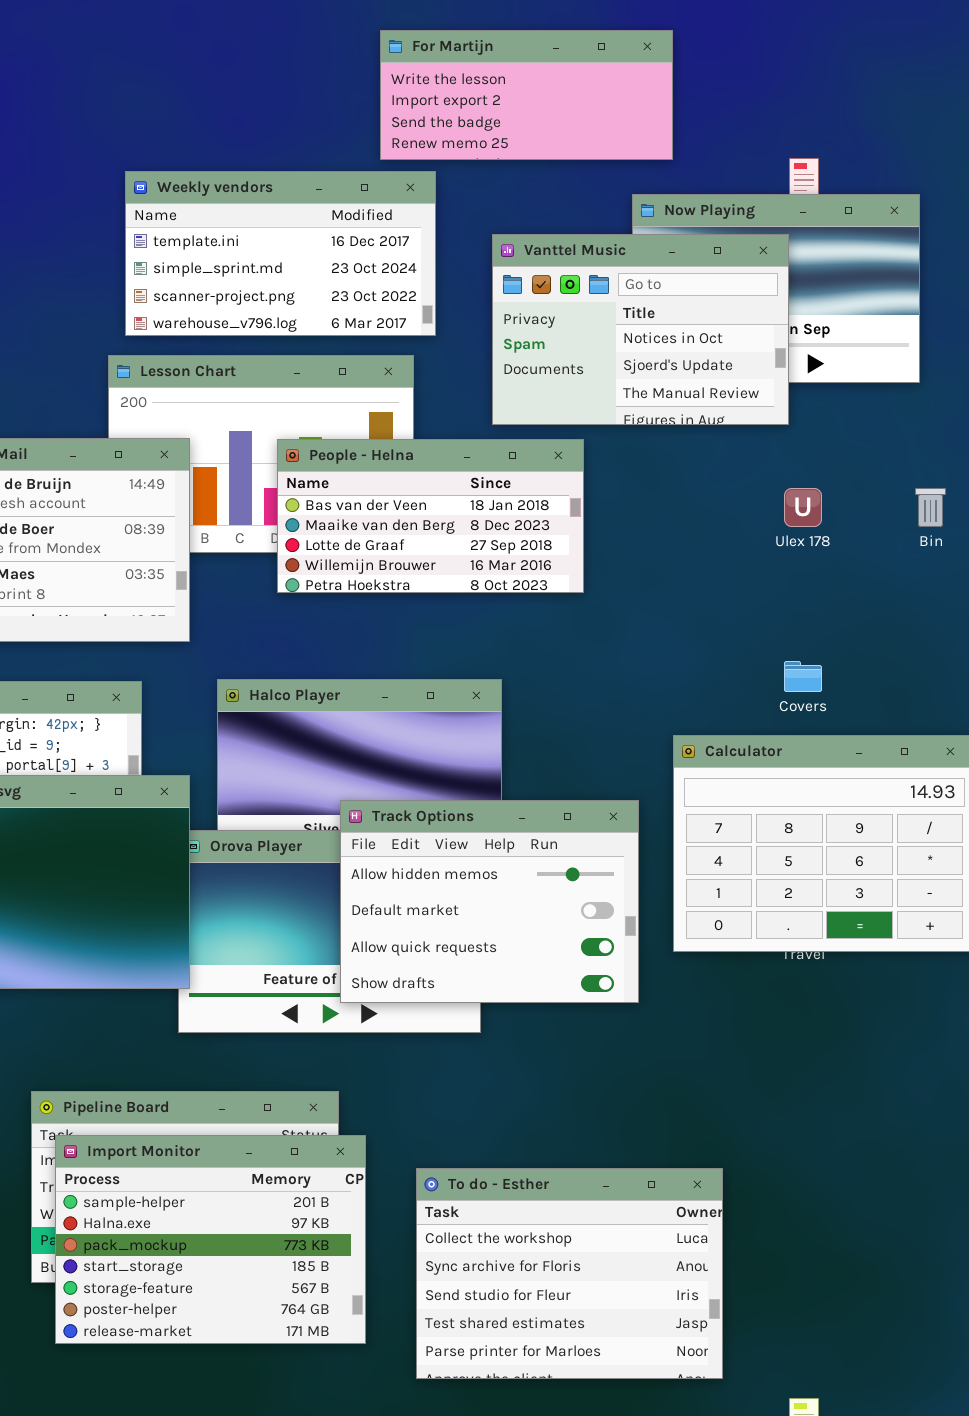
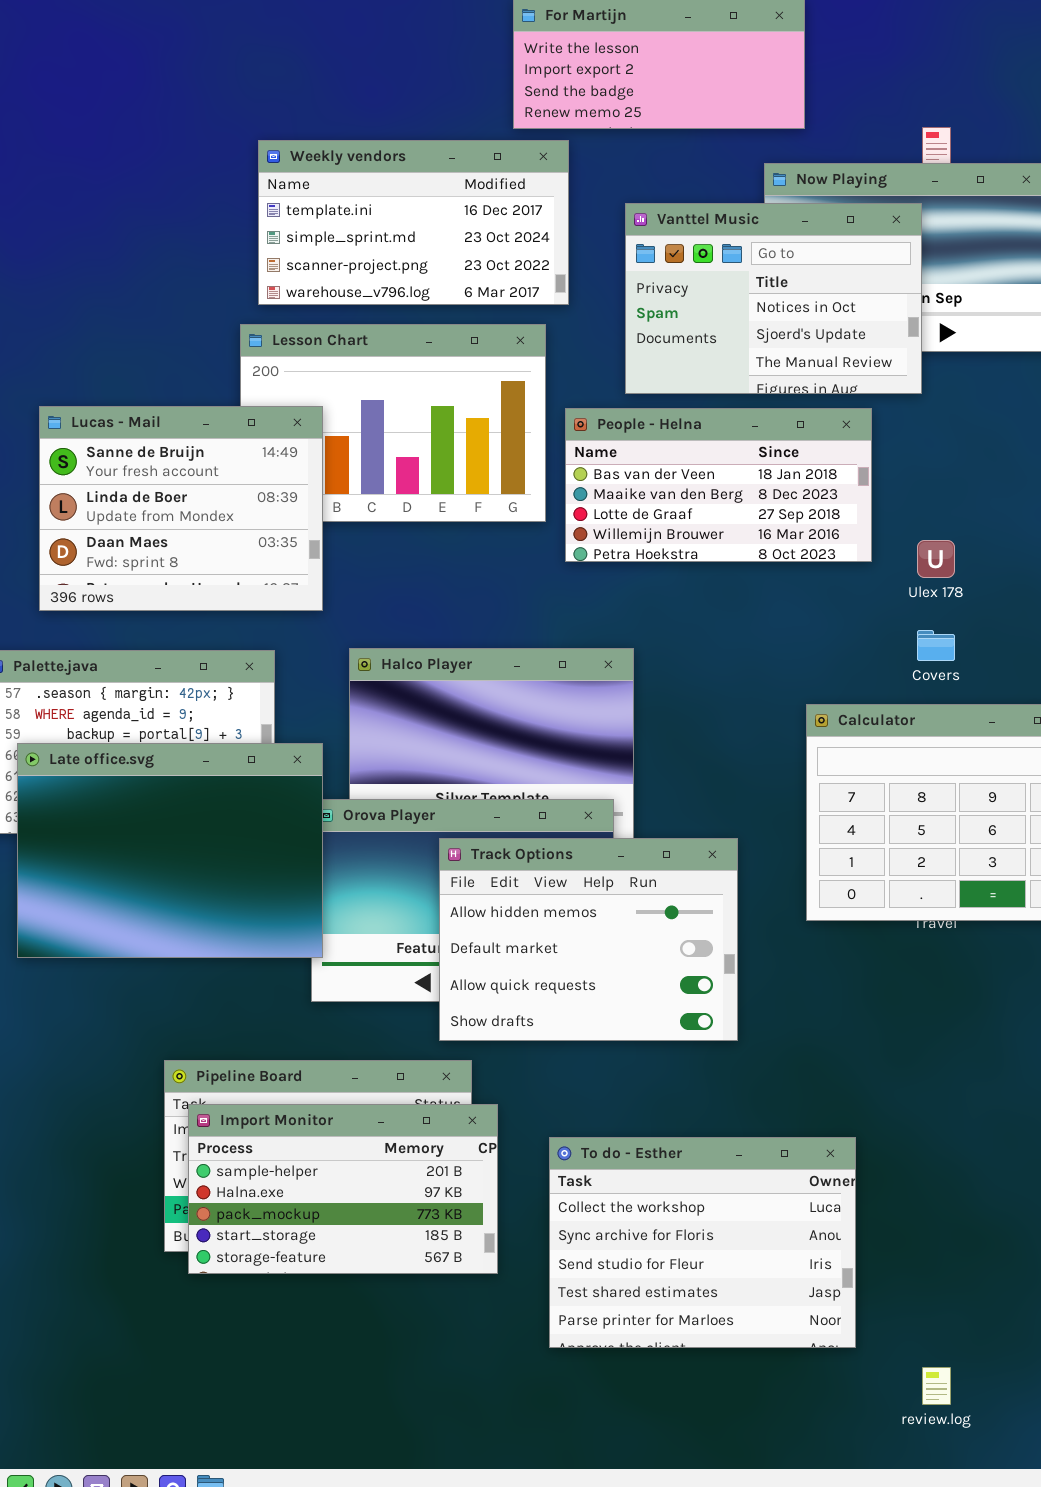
People - Helna: [277,439,584,593] -> [565,408,872,562], moved
Ulex 178: [784,488,822,527] -> [917,540,955,578], moved
Track Options: [340,800,639,1003] -> [439,838,738,1041], moved
Import Monitor: [55,1135,366,1344] -> [188,1104,498,1274], resized

